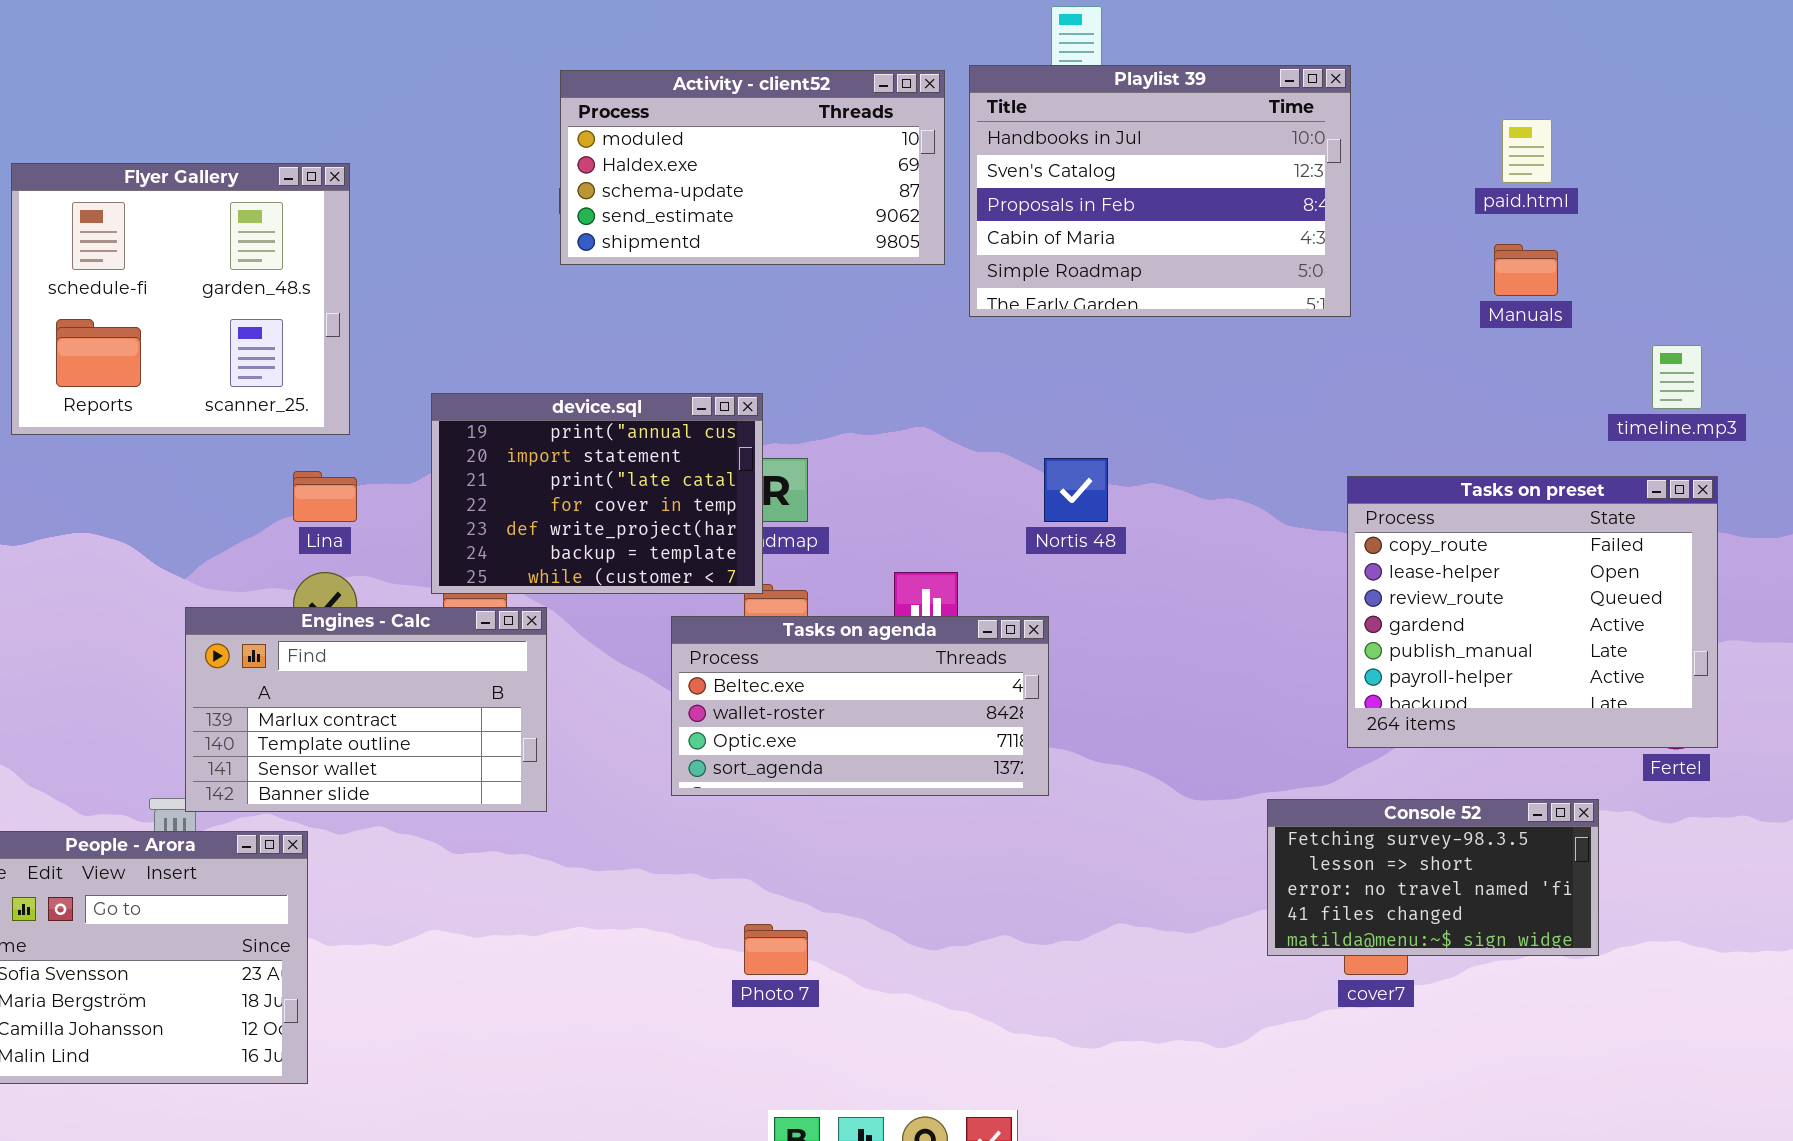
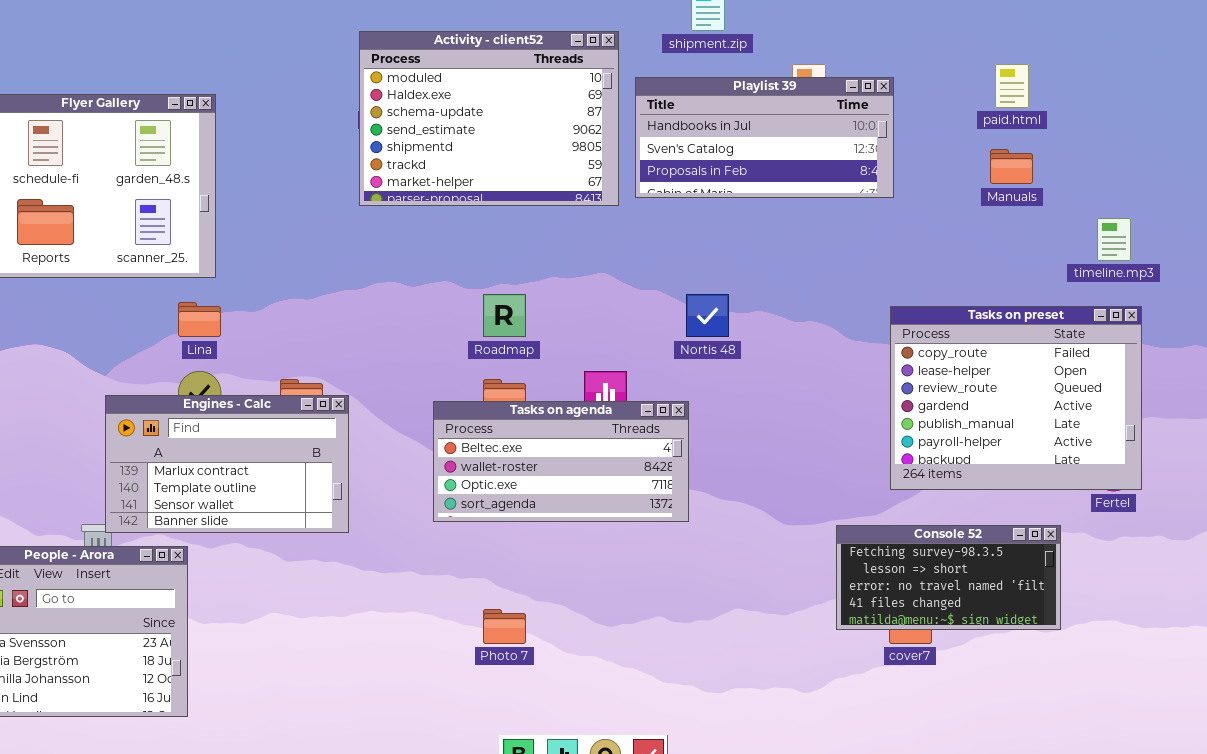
Playlist 39: [969,65,1351,317] -> [635,77,894,198], resized
Activity - client52: [560,70,945,265] -> [359,31,619,206], resized
device.sql: [431,393,763,594] -> none, closed

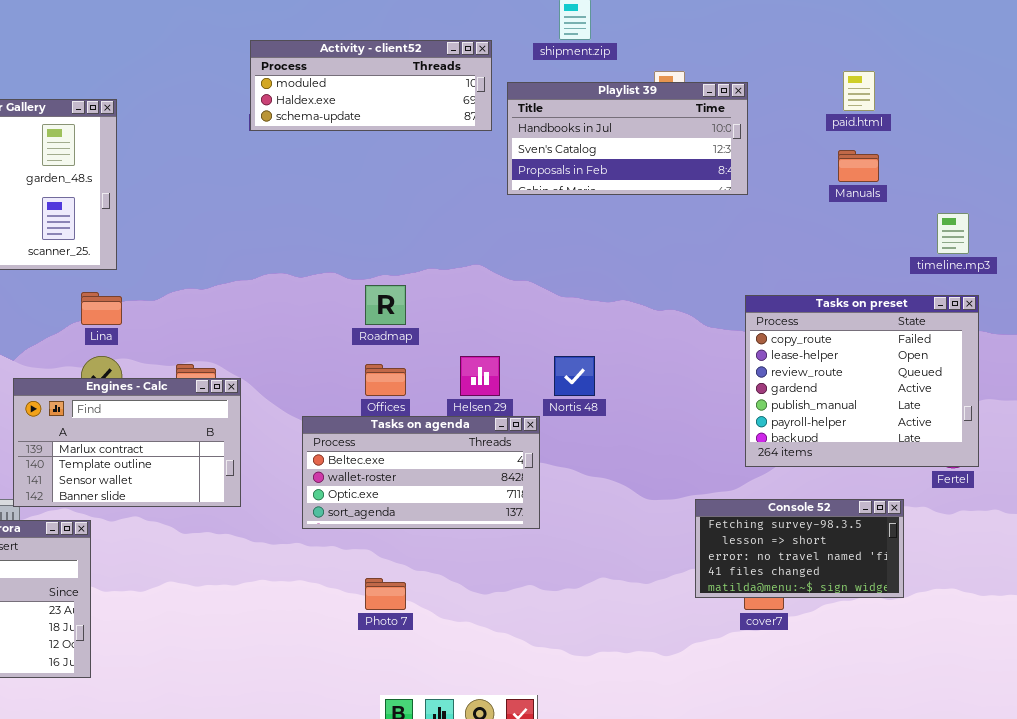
Activity - client52: [359,31,619,206] -> [250,40,492,131], resized
Nortis 48: [686,294,729,337] -> [554,356,595,396], moved
Tasks on agenda: [433,401,689,522] -> [302,416,540,529], moved

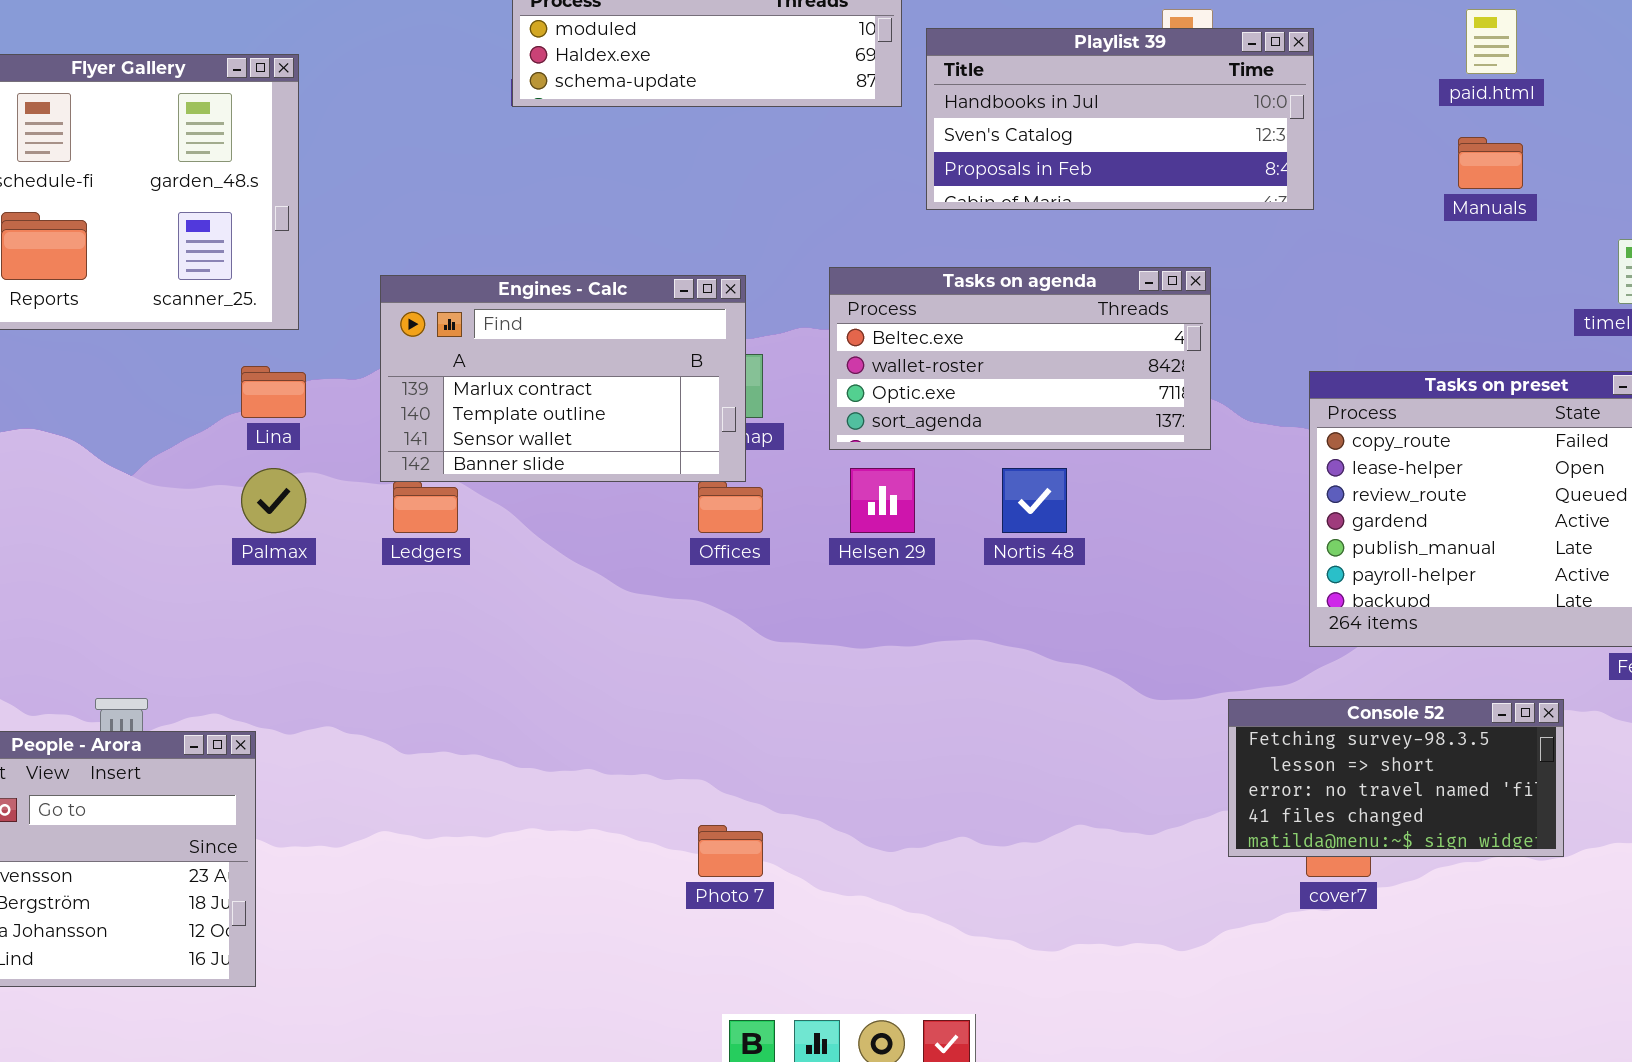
Engines - Calc: [13,378,241,507] -> [380,275,746,482], moved
Tasks on agenda: [302,416,540,529] -> [829,267,1211,450], moved

